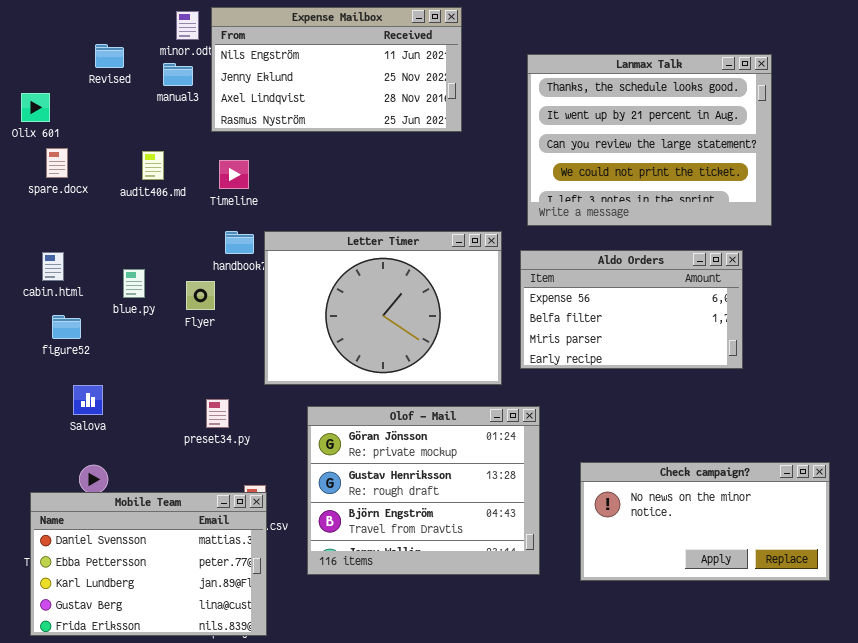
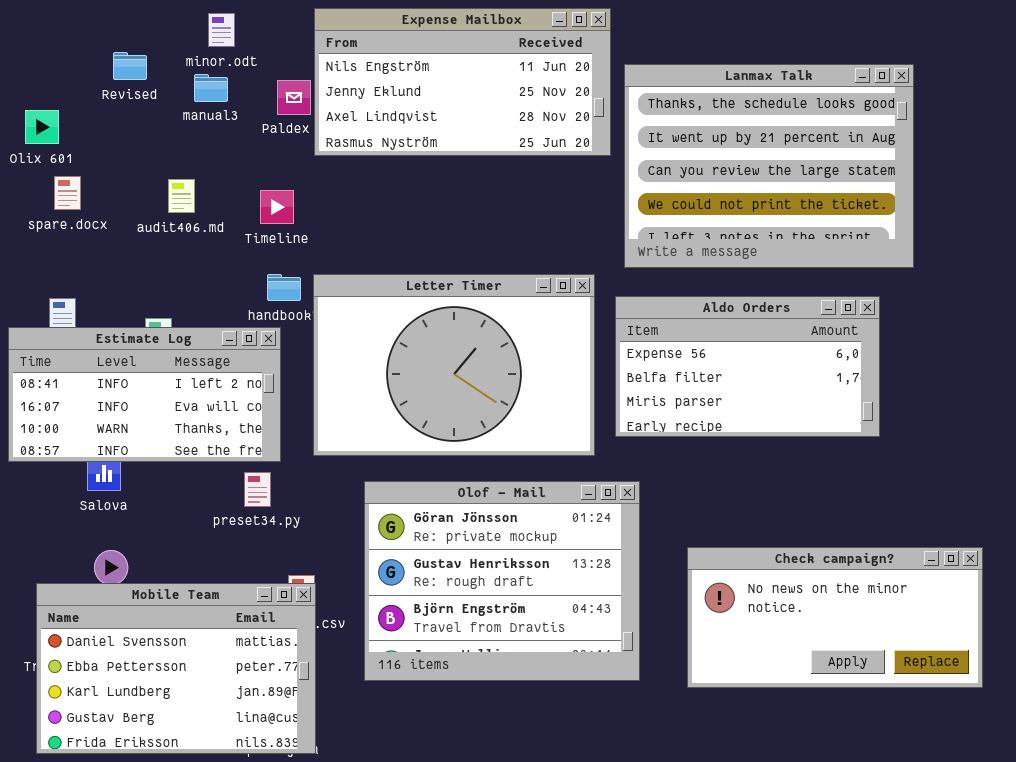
Expense Mailbox: [211,7,462,132] -> [314,8,611,156], moved
Estimate Log: none -> [8,327,281,462], opened

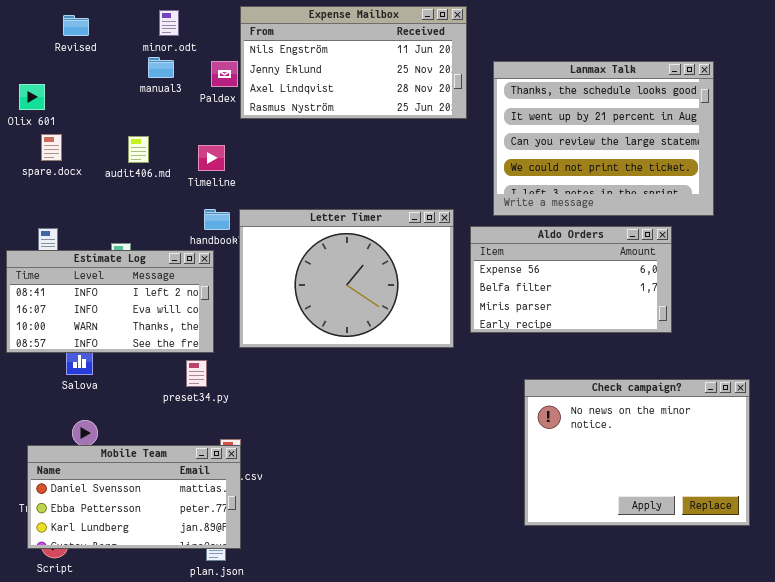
Revised: [113,52,147,80] -> [63,15,89,36], moved
Lanmax Talk: [624,64,914,268] -> [493,61,714,216], moved
Olof - Mail: [364,481,640,681] -> none, closed
Check campaign?: [687,547,983,688] -> [524,379,750,526], resized
Mobile Team: [36,583,316,754] -> [27,445,241,549], resized

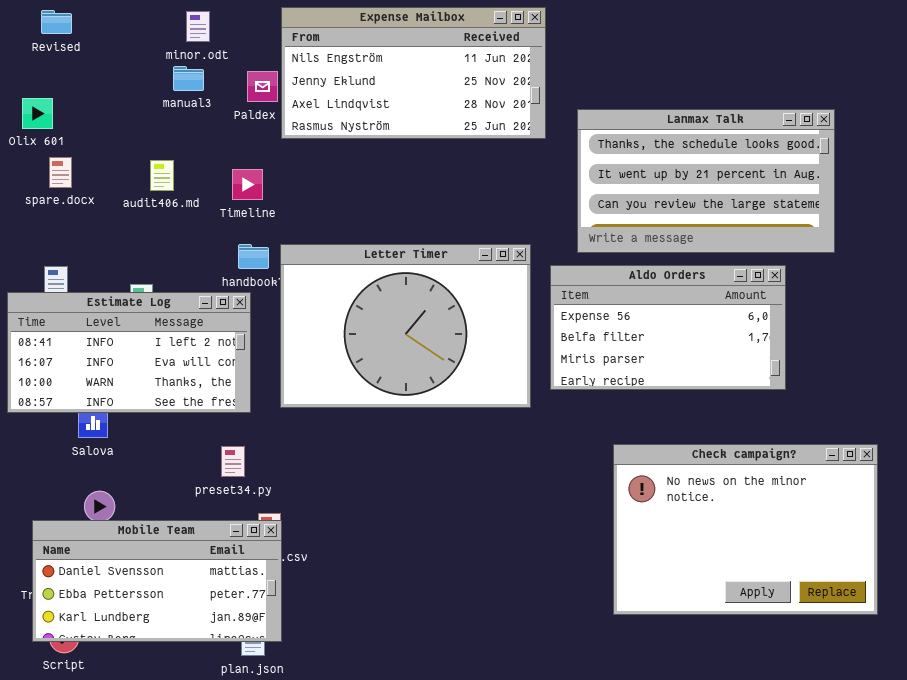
Revised: [63,15,89,36] -> [41,10,72,34], moved
Lanmax Talk: [493,61,714,216] -> [577,109,835,253], resized
preset34.py: [186,360,207,387] -> [221,446,245,477], moved

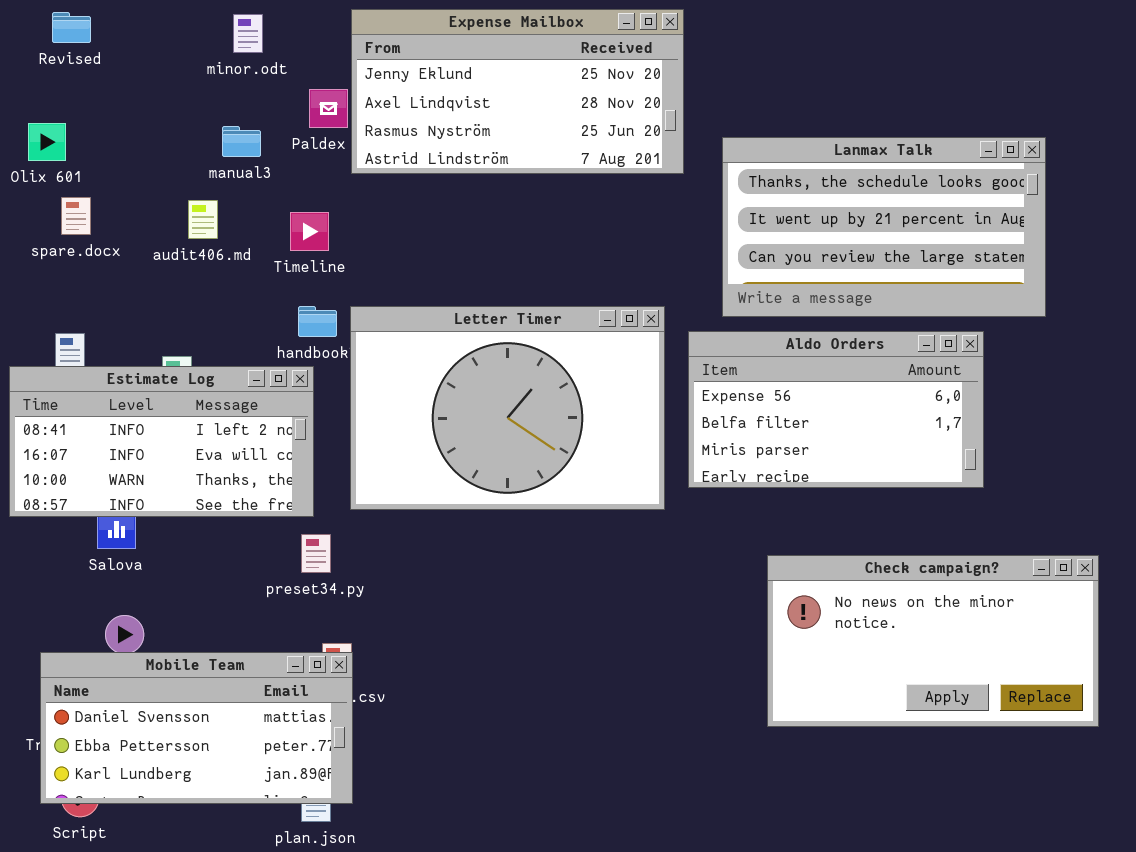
Expense Mailbox: [281,7,546,139] -> [351,9,684,174], scrolled down 1 row
manual3: [173,66,204,91] -> [222,126,261,157], moved
Check campaign?: [613,444,878,615] -> [767,555,1099,727], resized
preset34.py: [221,446,245,477] -> [301,534,331,573], moved

